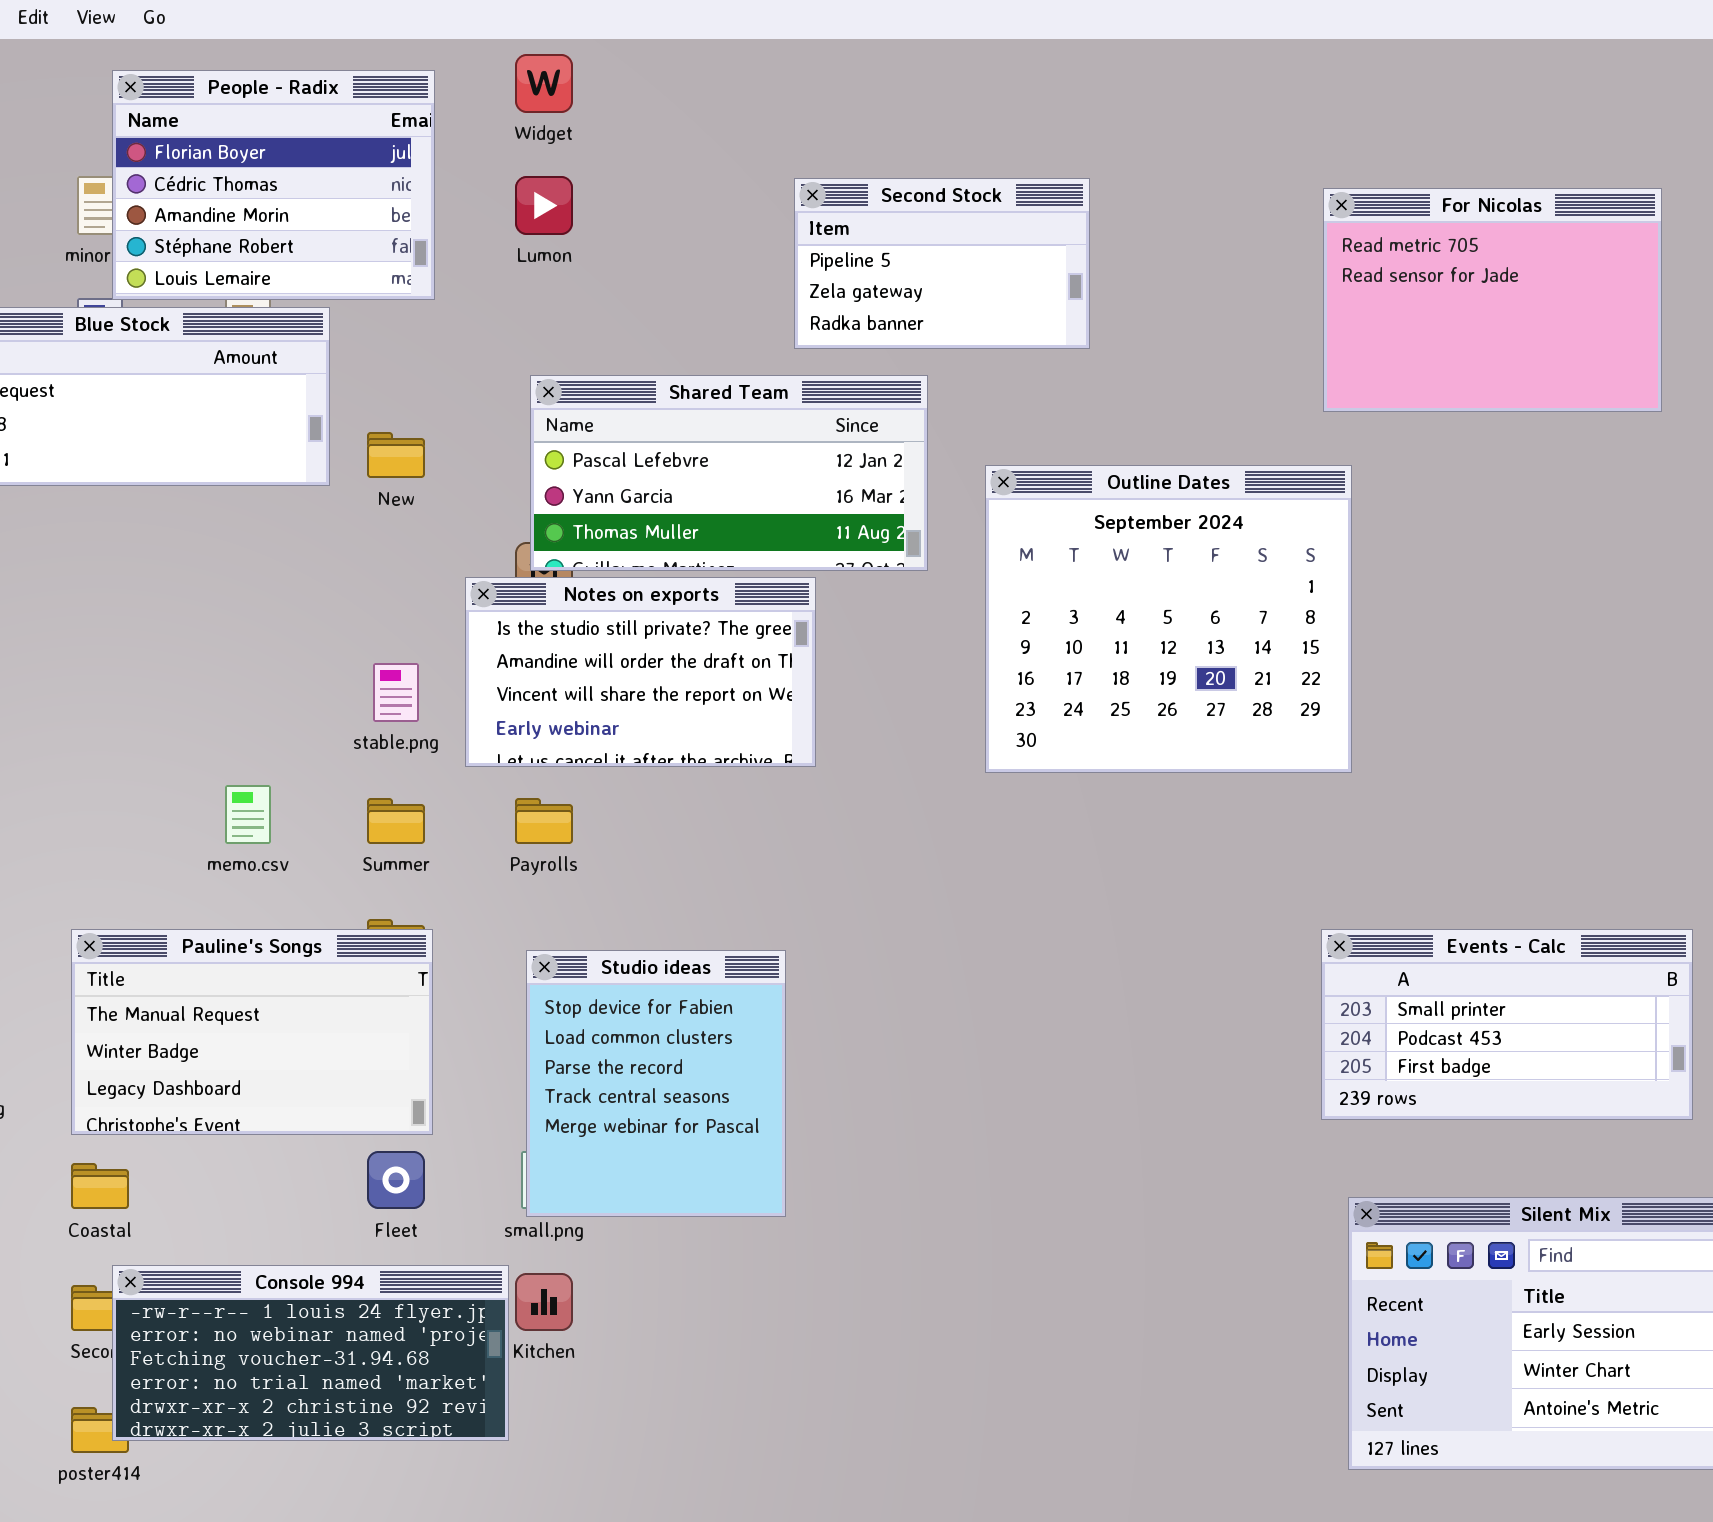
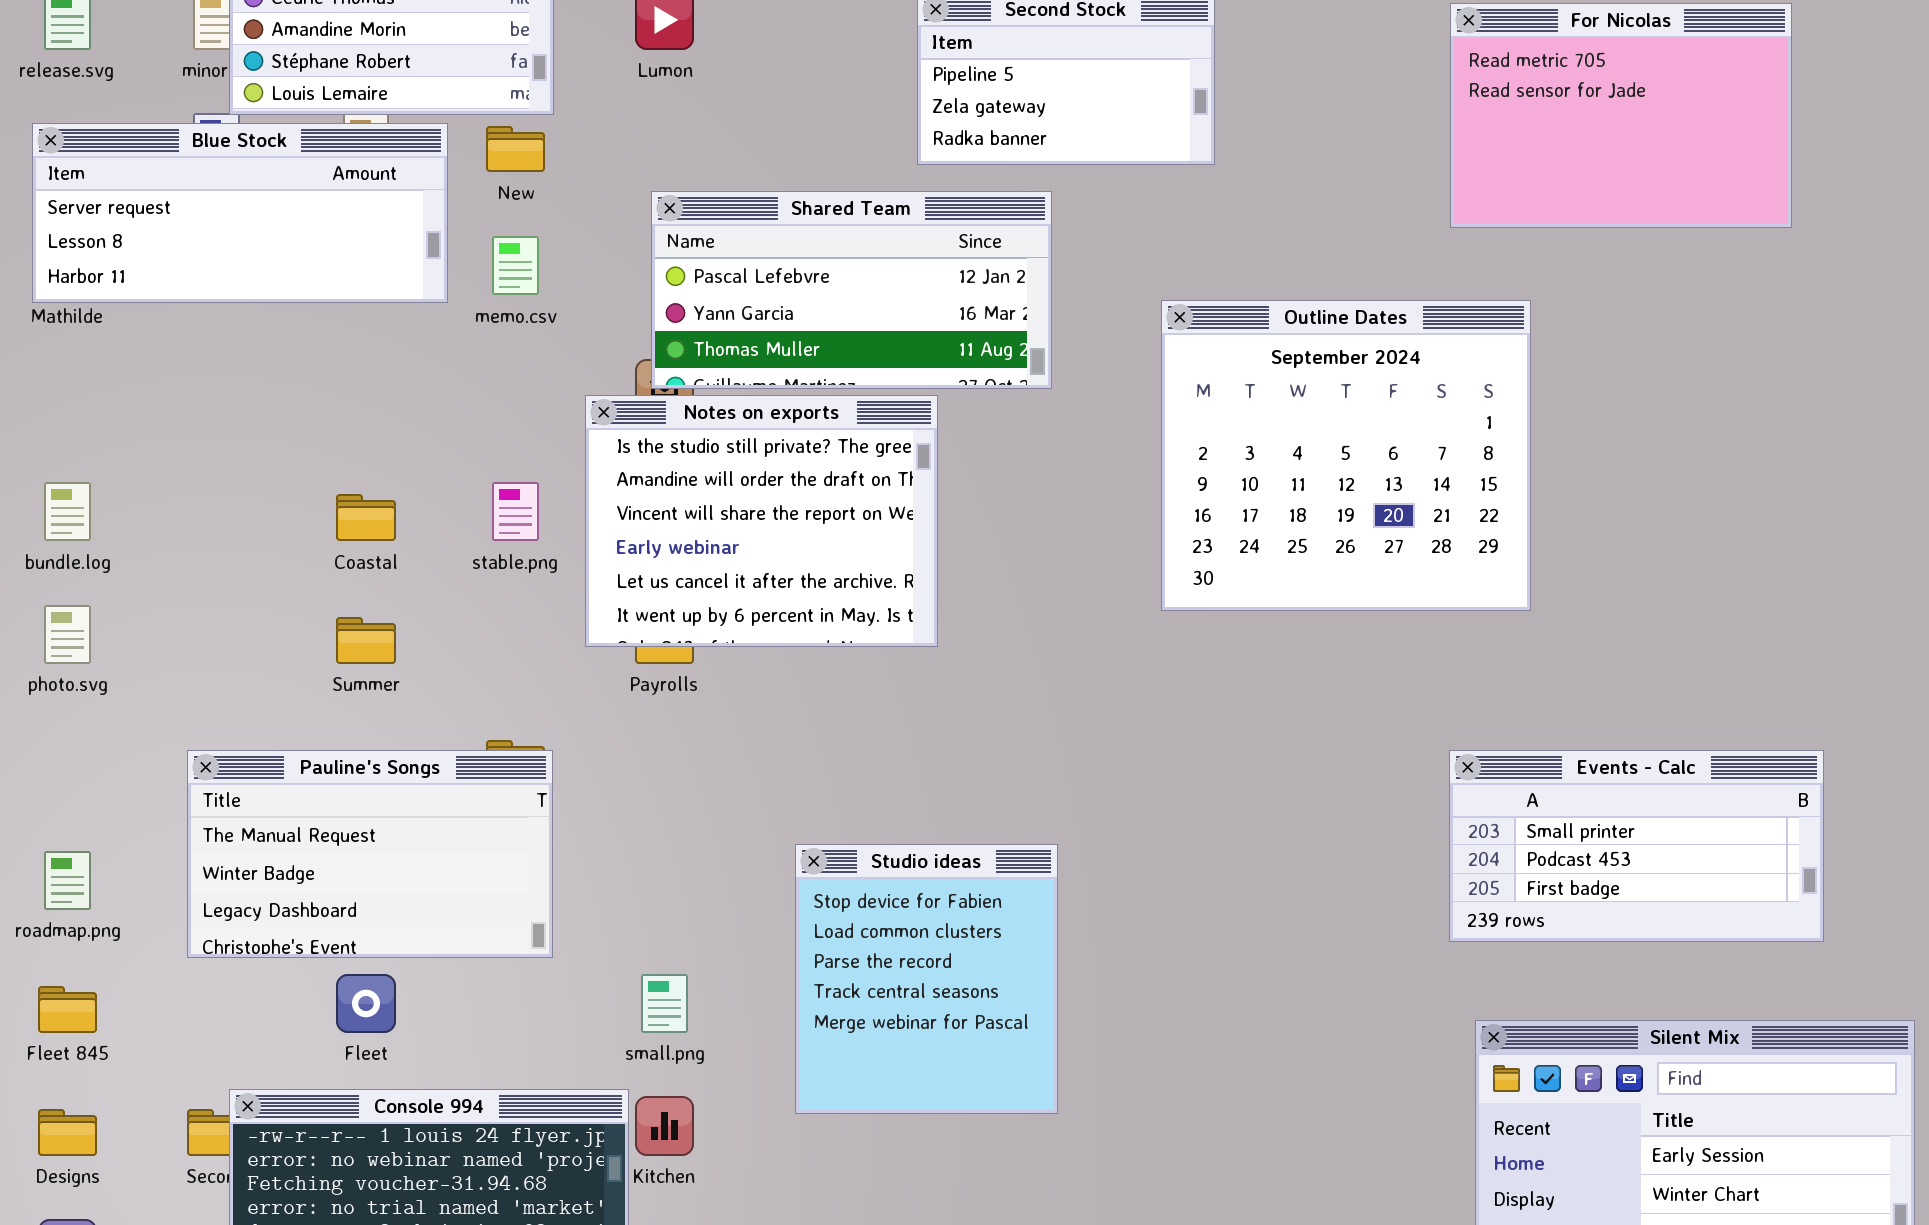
New: [367,432,425,478] -> [486,126,545,172], moved
Outline Dates: [985,465,1352,773] -> [1161,300,1531,611], moved
Notes on exports: [465,577,816,767] -> [585,395,938,647], resized
memo.csv: [225,785,271,844] -> [492,236,539,295], moved
Summer: [367,798,425,844] -> [336,617,396,664], moved
Studio ideas: [526,950,786,1217] -> [795,844,1058,1114], moved
Fleet: [367,1151,425,1209] -> [336,974,396,1033], moved
Coastal: [71,1163,129,1209] -> [336,494,396,541], moved

